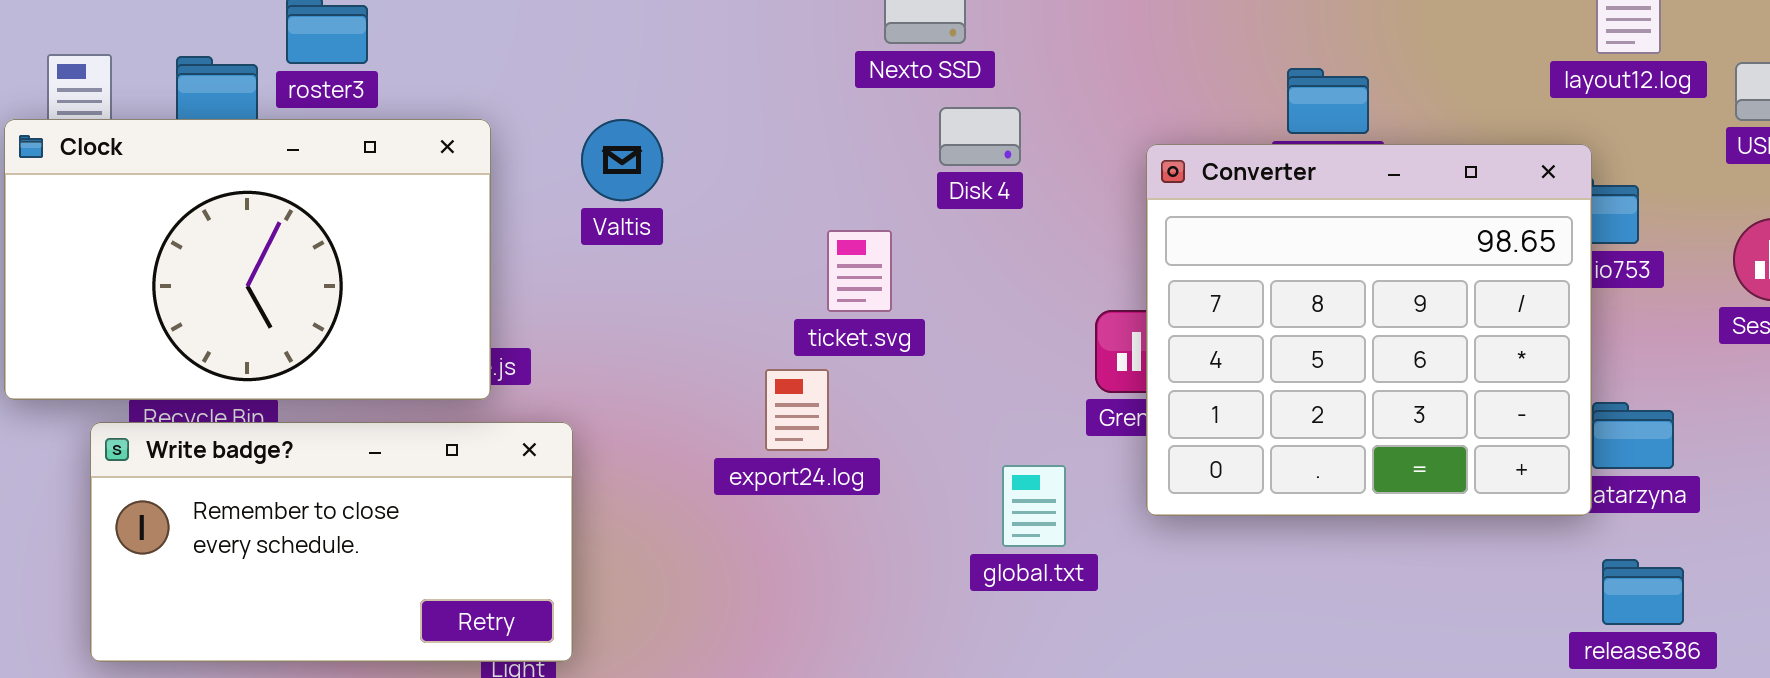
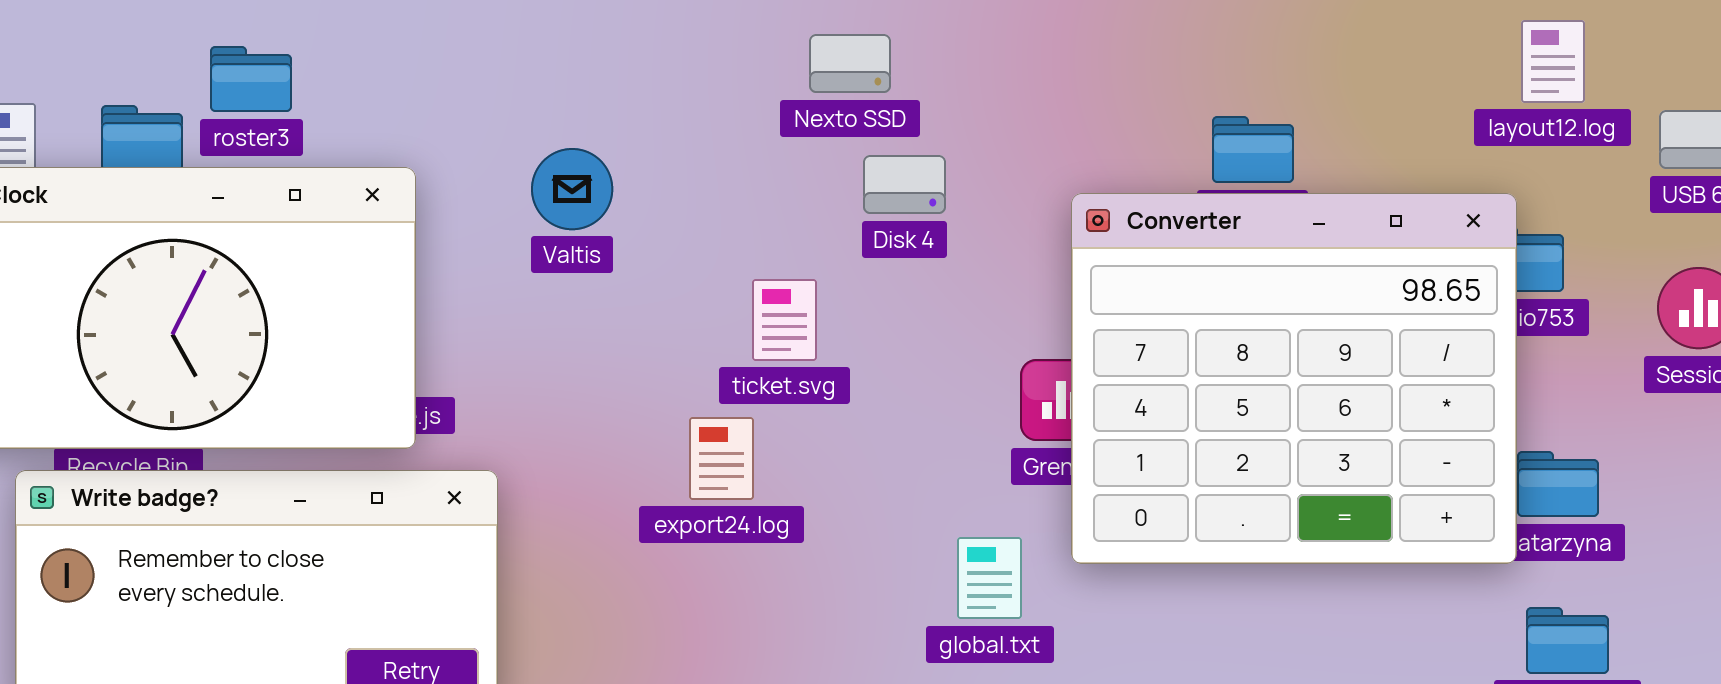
Valtis: [581,119,663,201] -> [531,148,613,230], moved
global.txt: [1002,465,1066,547] -> [957,537,1022,619], moved

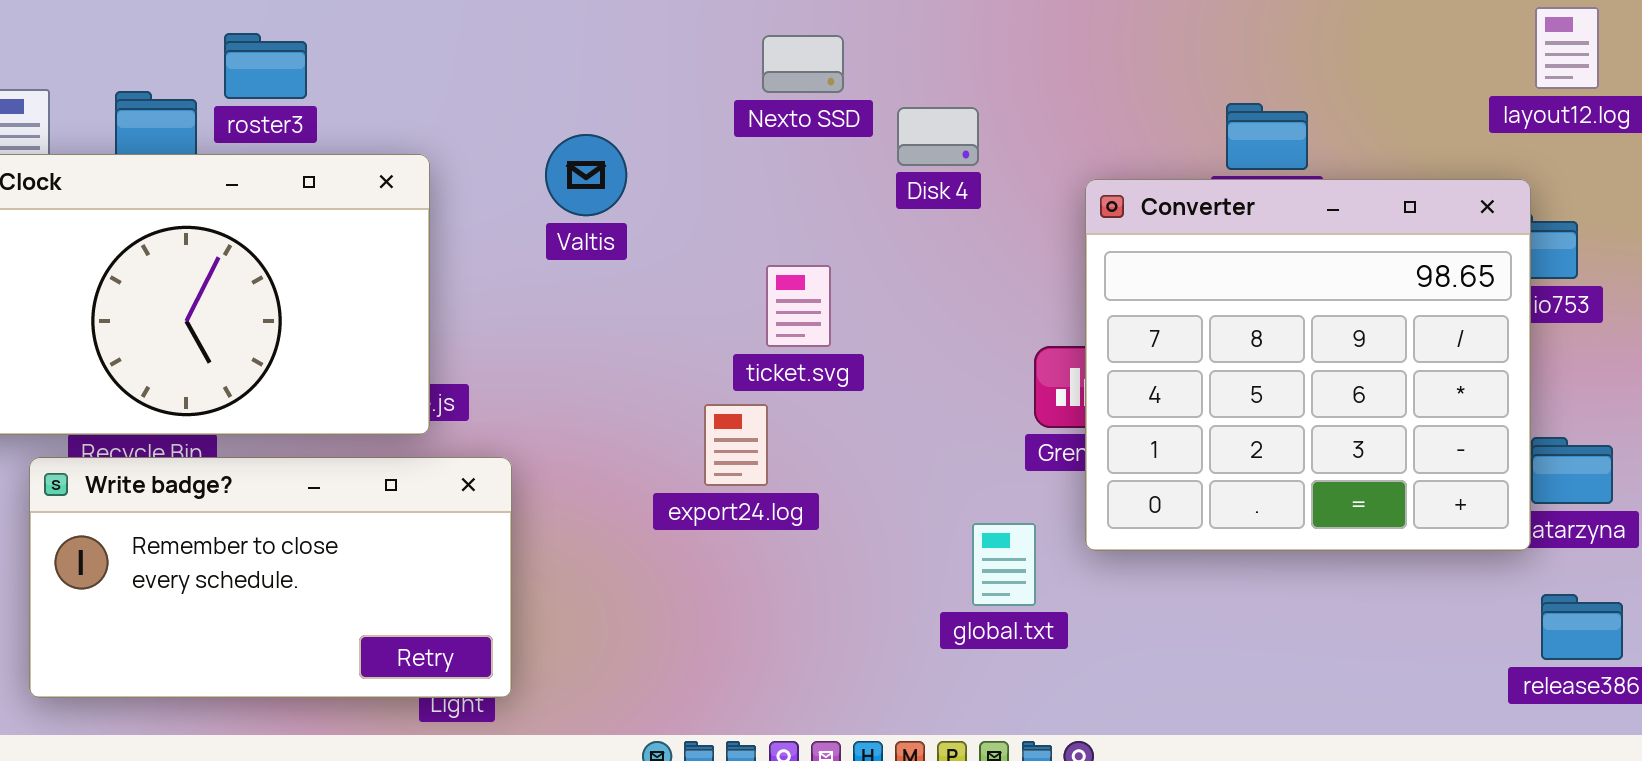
Nexto SSD: [809,34,891,93] -> [762,35,844,93], moved
Disk 4: [863,155,946,214] -> [897,107,979,166], moved

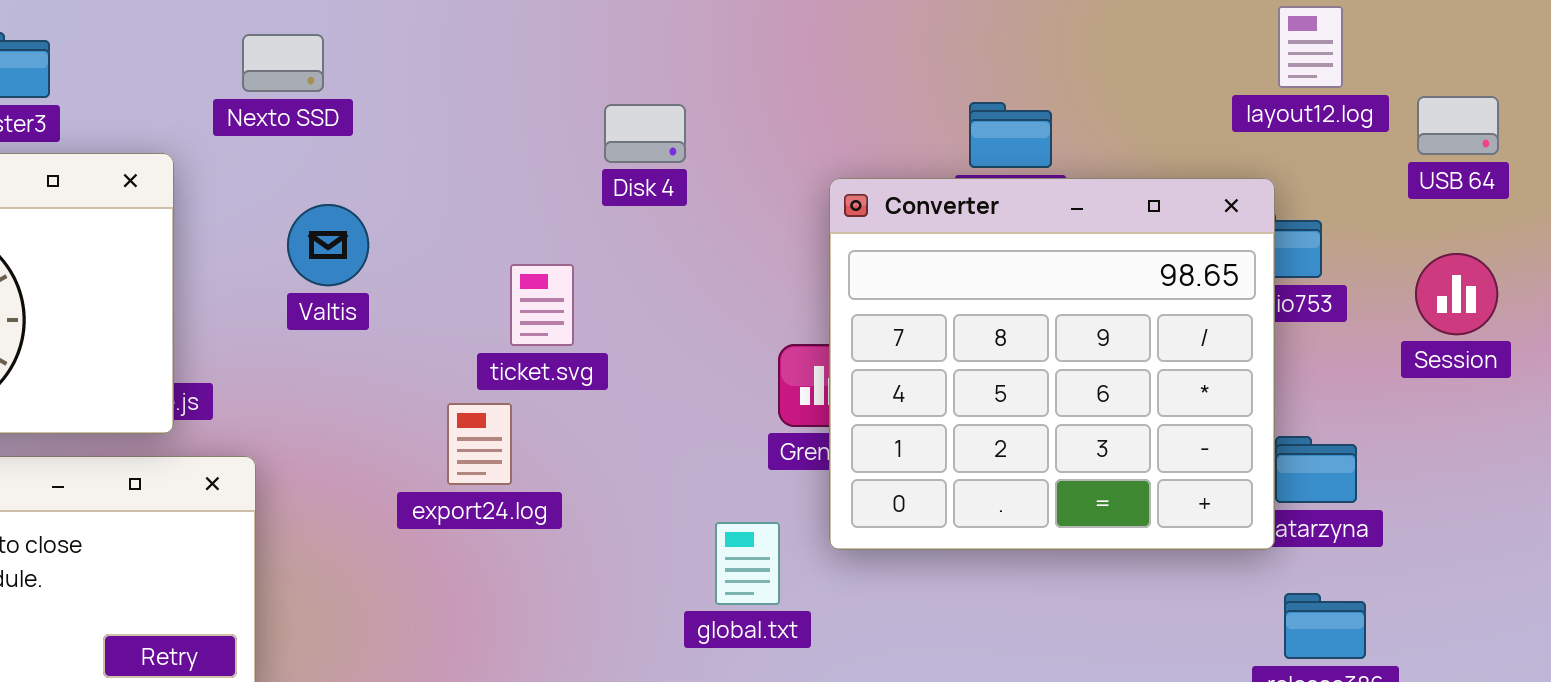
Nexto SSD: [762,35,844,93] -> [242,34,324,92], moved
Disk 4: [897,107,979,166] -> [604,104,686,163], moved
Valtis: [545,134,627,216] -> [287,204,369,286], moved

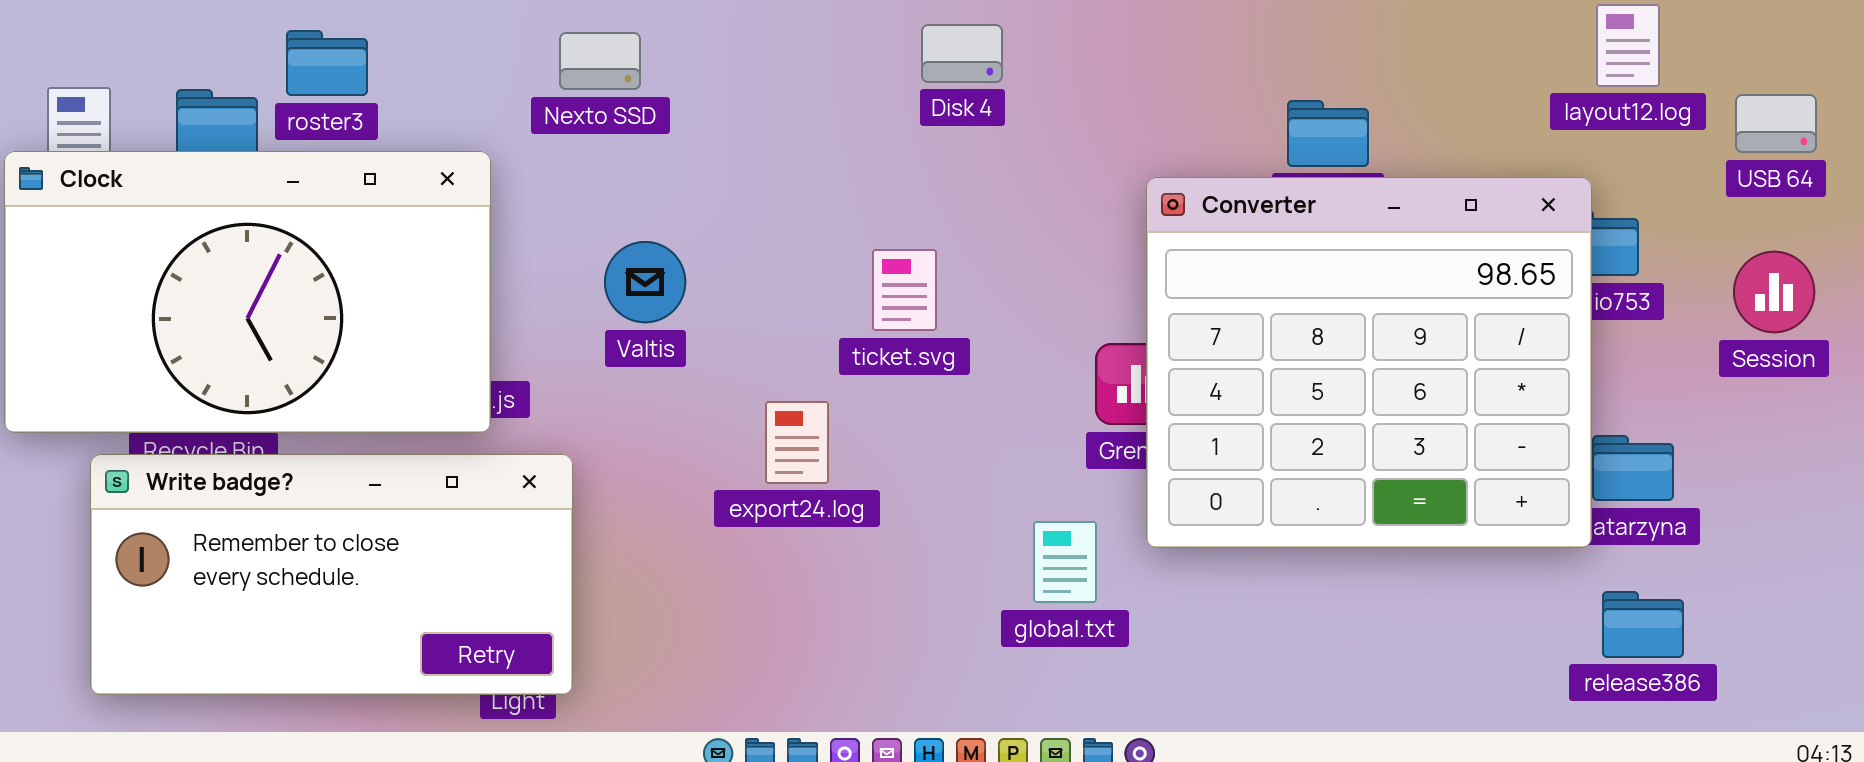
Disk 4: [604,104,686,163] -> [921,24,1003,83], moved
Valtis: [287,204,369,286] -> [604,241,686,323], moved
ticket.svg: [510,264,574,346] -> [872,249,937,331], moved

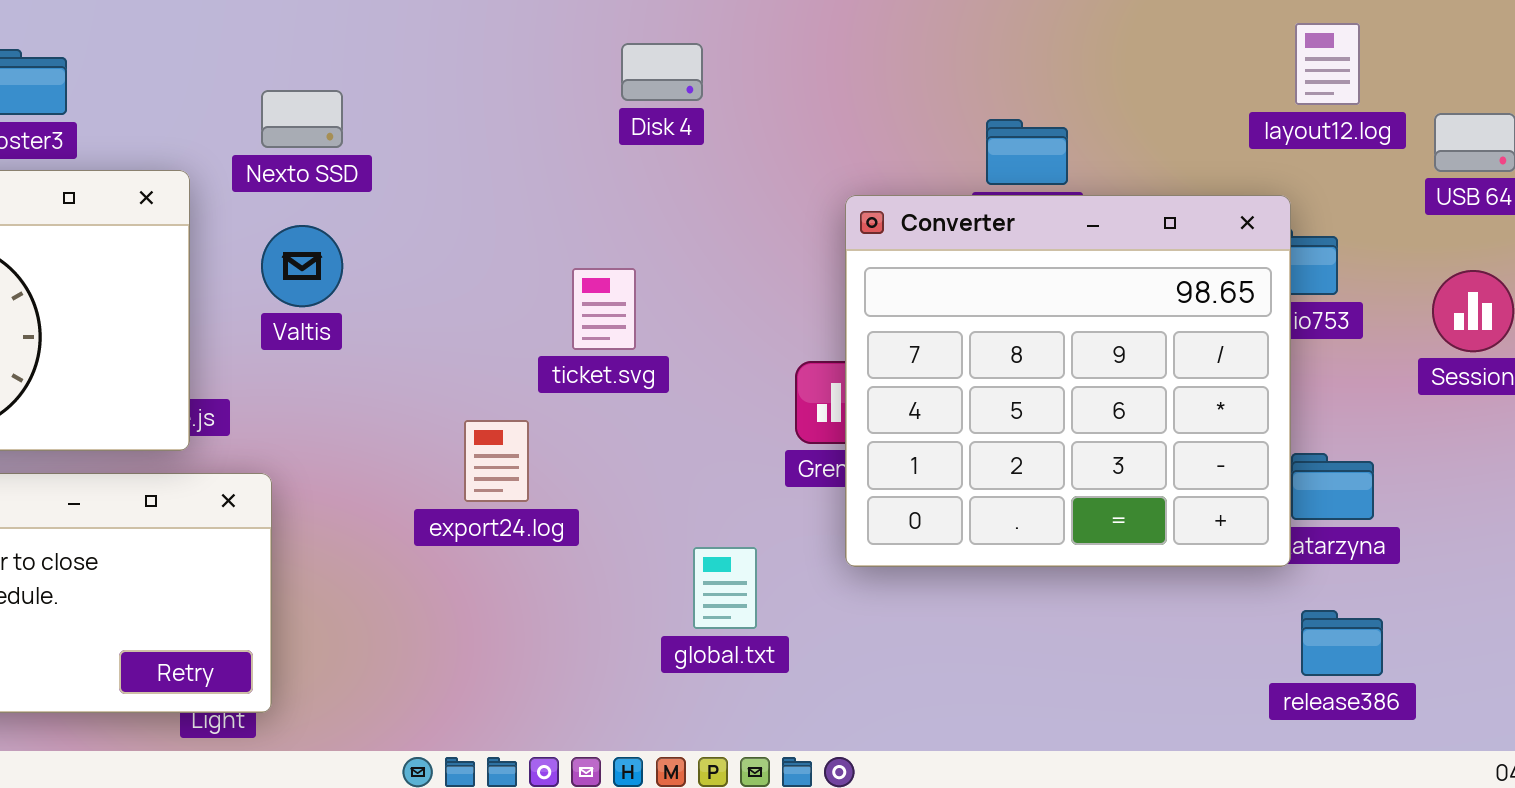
Nexto SSD: [559,32,641,90] -> [261,90,343,148], moved
Valtis: [604,241,686,323] -> [261,225,343,307], moved
global.txt: [1033,521,1097,603] -> [693,547,757,629], moved

